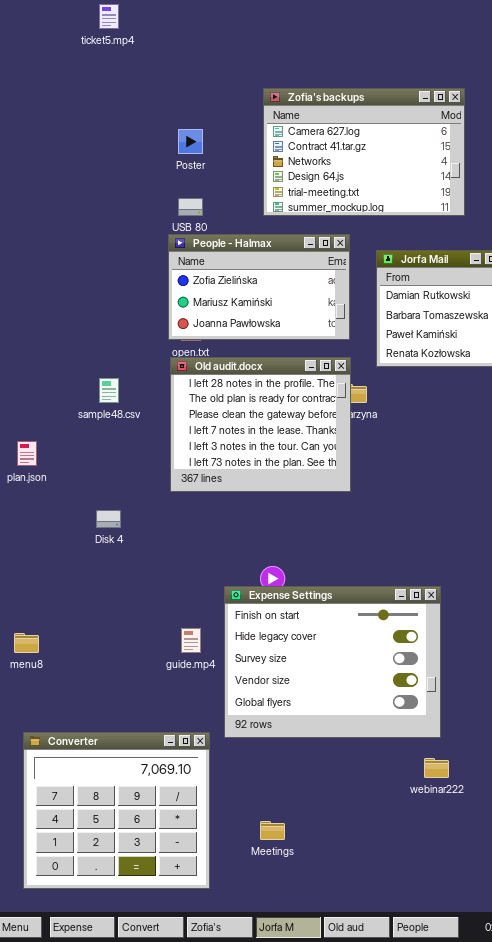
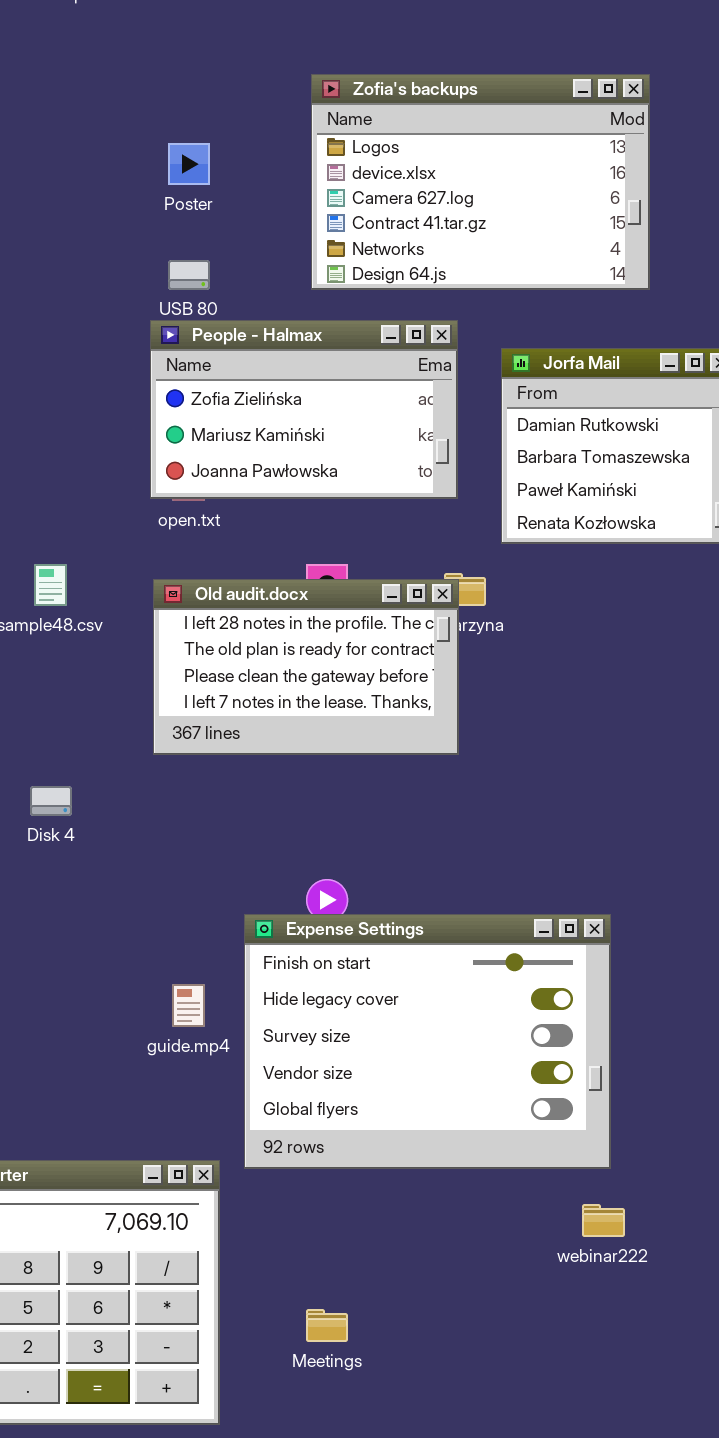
Zofia's backups: [263,88,465,216] -> [311,74,650,290], scrolled up 2 rows
Old audit.docx: [170,357,351,492] -> [153,579,459,755], resized

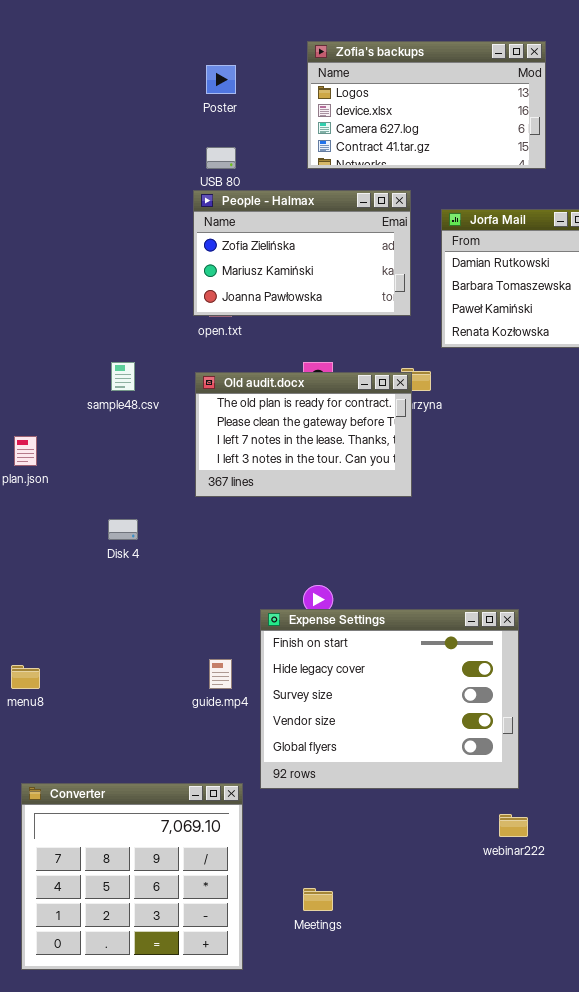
Zofia's backups: [311,74,650,290] -> [307,41,546,169], resized
Old audit.docx: [153,579,459,755] -> [195,372,412,497], scrolled down 1 row

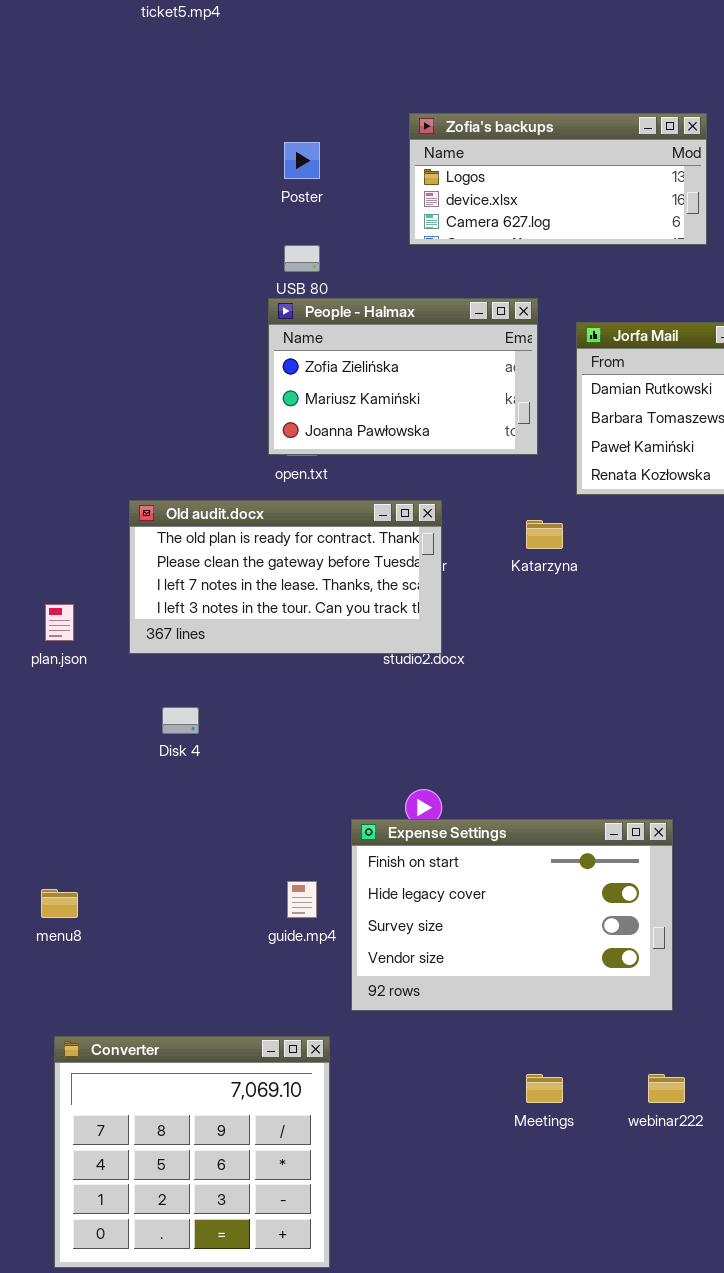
Zofia's backups: [307,41,546,169] -> [409,113,707,245], resized
Old audit.docx: [195,372,412,497] -> [129,500,442,654], moved, resized
Expense Settings: [260,609,519,789] -> [351,819,673,1011], resized
Meetings: [303,888,333,911] -> [526,1074,563,1103], moved

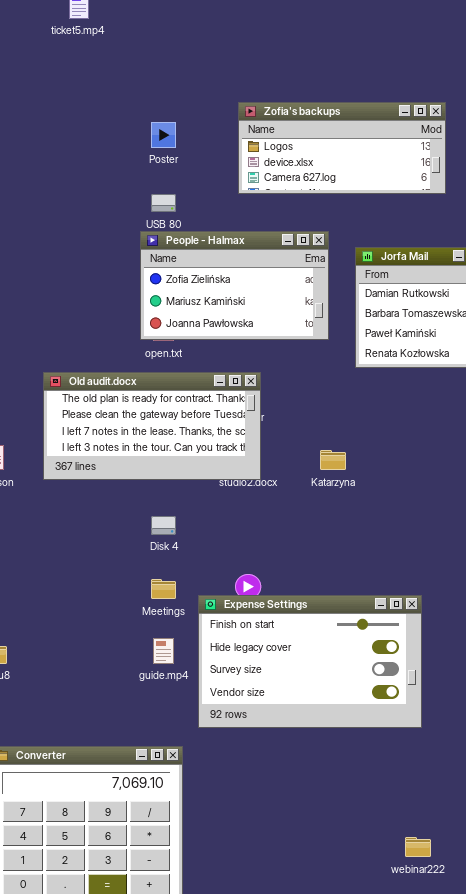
Katarzyna: [526,520,563,549] -> [320,450,346,470], moved
Disk 4: [162,707,199,734] -> [151,516,176,535], moved
Meetings: [526,1074,563,1103] -> [151,579,176,599], moved
webinar222: [648,1074,685,1103] -> [405,837,431,857], moved

